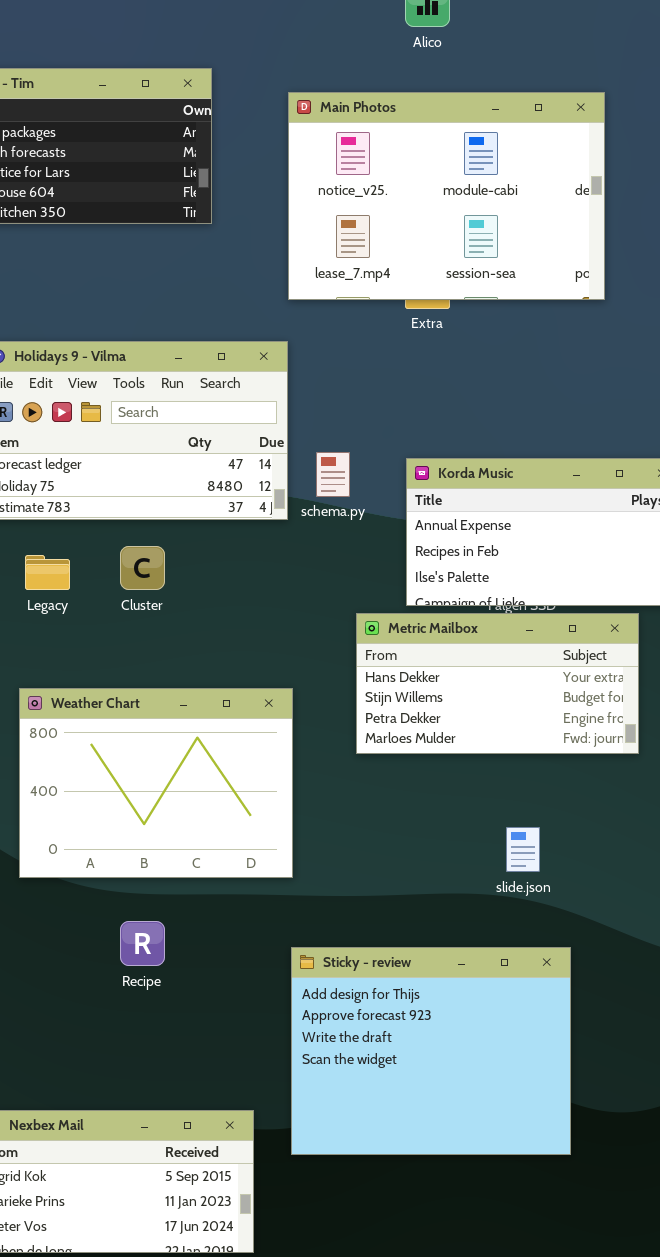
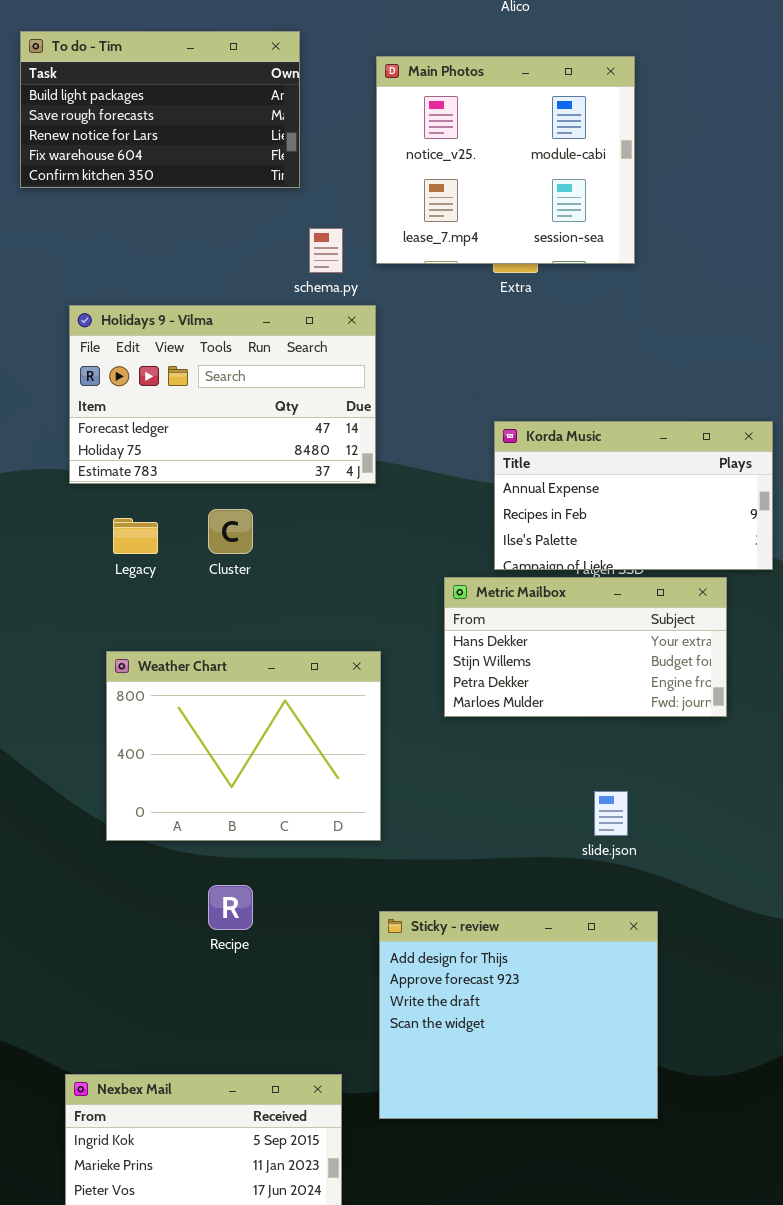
Main Photos: [288,92,605,300] -> [376,56,635,264], resized
schema.py: [316,452,350,497] -> [309,228,343,273], moved

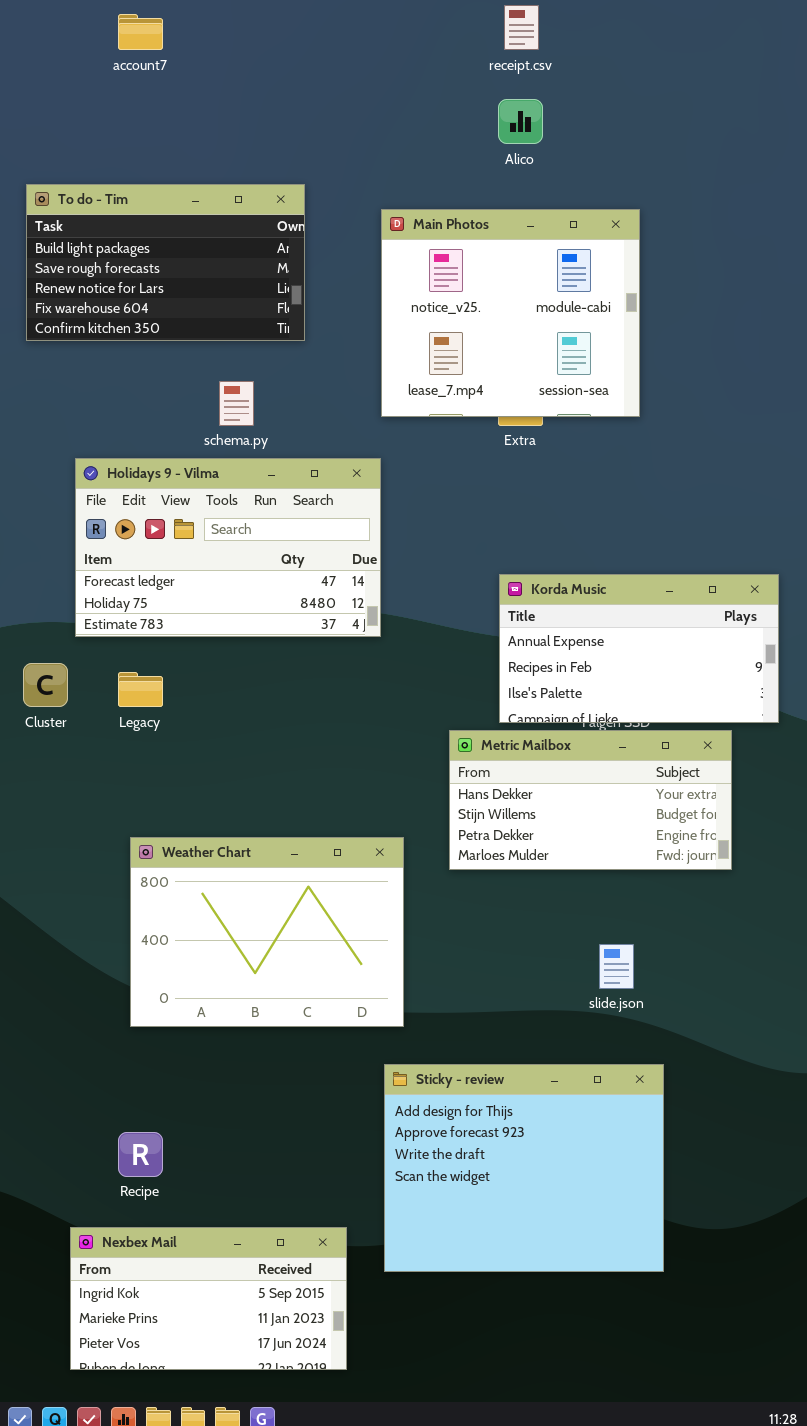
schema.py: [309,228,343,273] -> [219,381,254,426], moved
Cluster: [208,509,253,554] -> [23,663,68,707], moved
Weather Chart: [106,651,381,841] -> [130,837,404,1027], moved
Recipe: [208,885,253,930] -> [118,1132,163,1177], moved

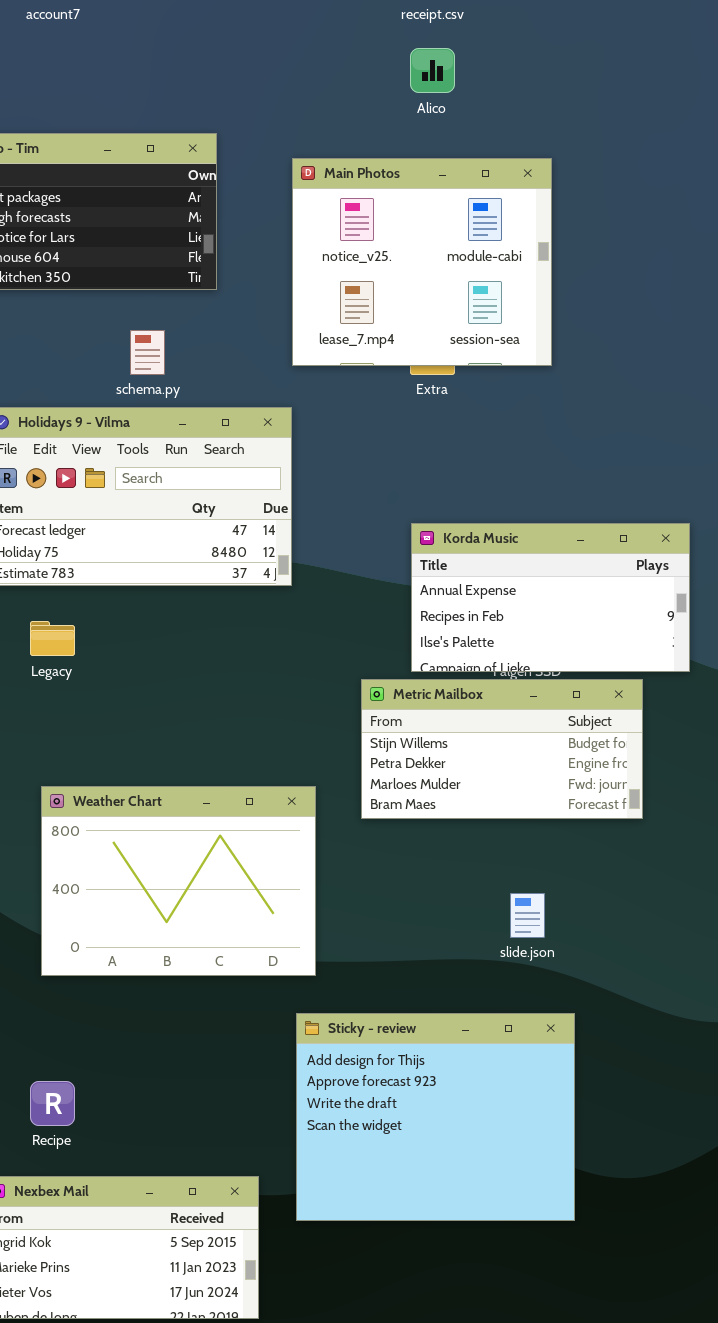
Metric Mailbox: [449,730,732,870] -> [361,679,643,819], scrolled down 1 row

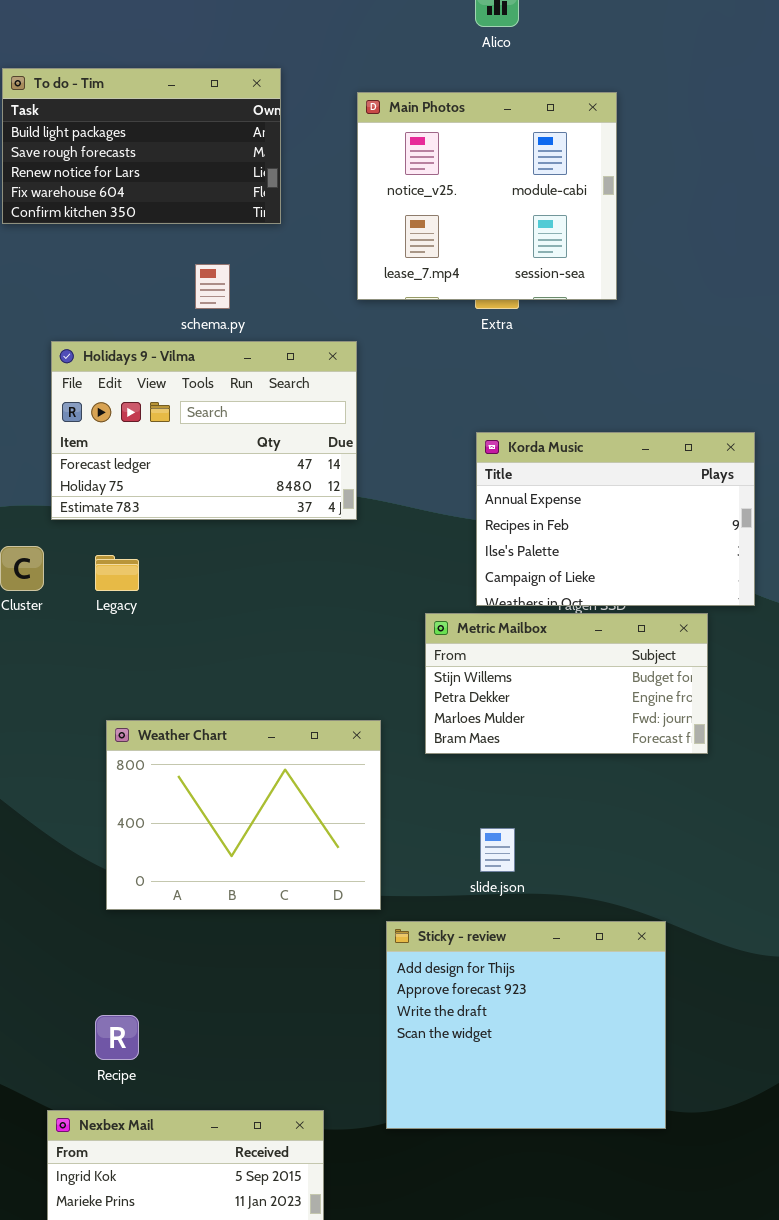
Korda Music: [411,523,690,672] -> [476,432,755,606], resized
slide.json: [510,893,545,938] -> [480,828,515,872], moved
Sticky - review: [296,1013,575,1221] -> [386,921,666,1129], moved

